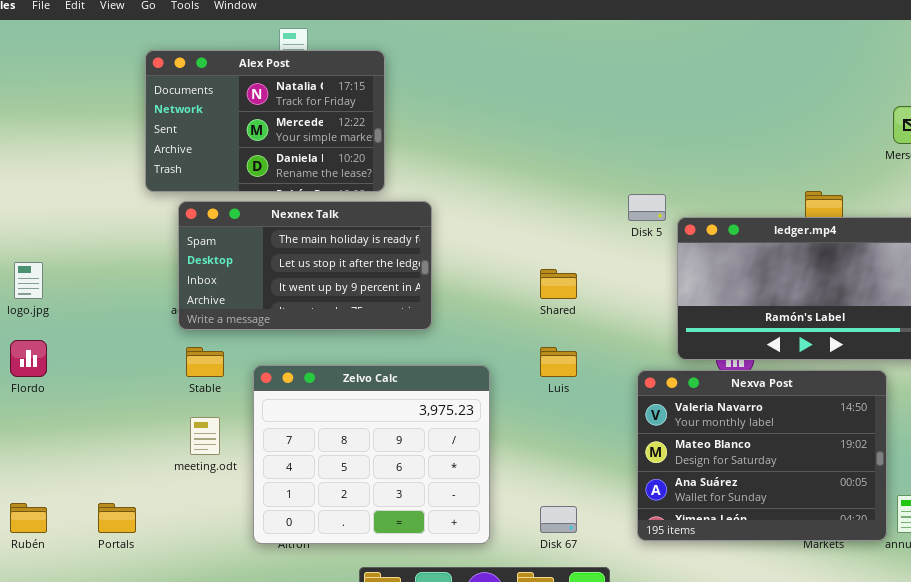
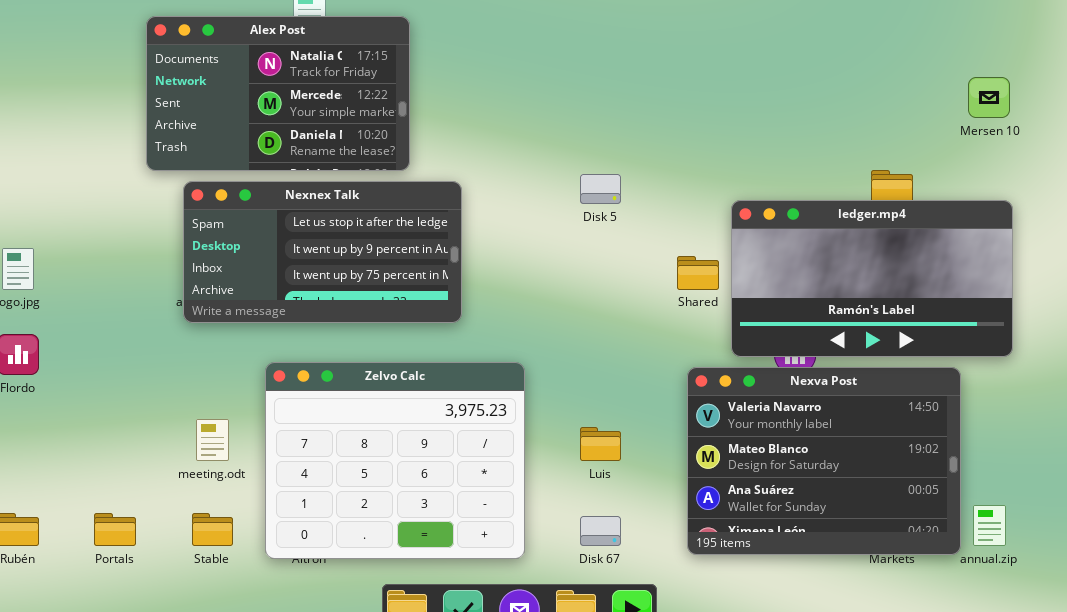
Disk 5: [628,194,666,221] -> [580,174,621,204], moved
Nexnex Talk: [178,201,432,330] -> [183,181,462,323], scrolled down 1 row
Shared: [540,269,577,299] -> [677,256,719,290], moved
Stable: [186,347,224,377] -> [192,513,233,546], moved
Luis: [540,347,577,377] -> [580,427,621,461], moved

